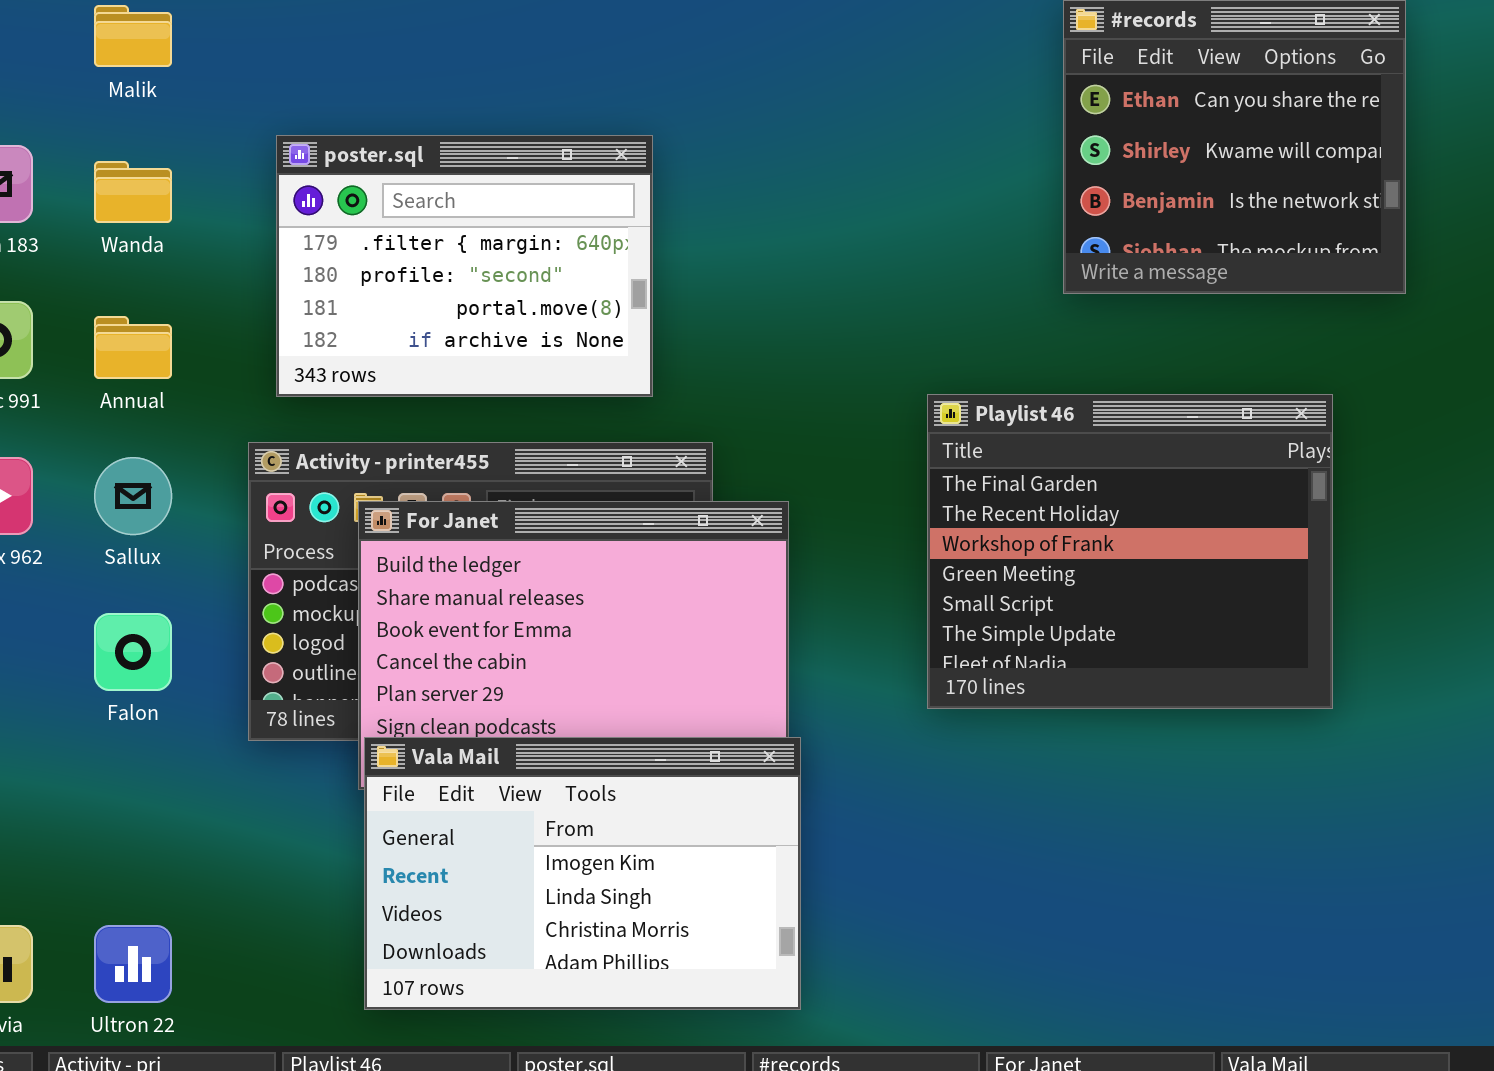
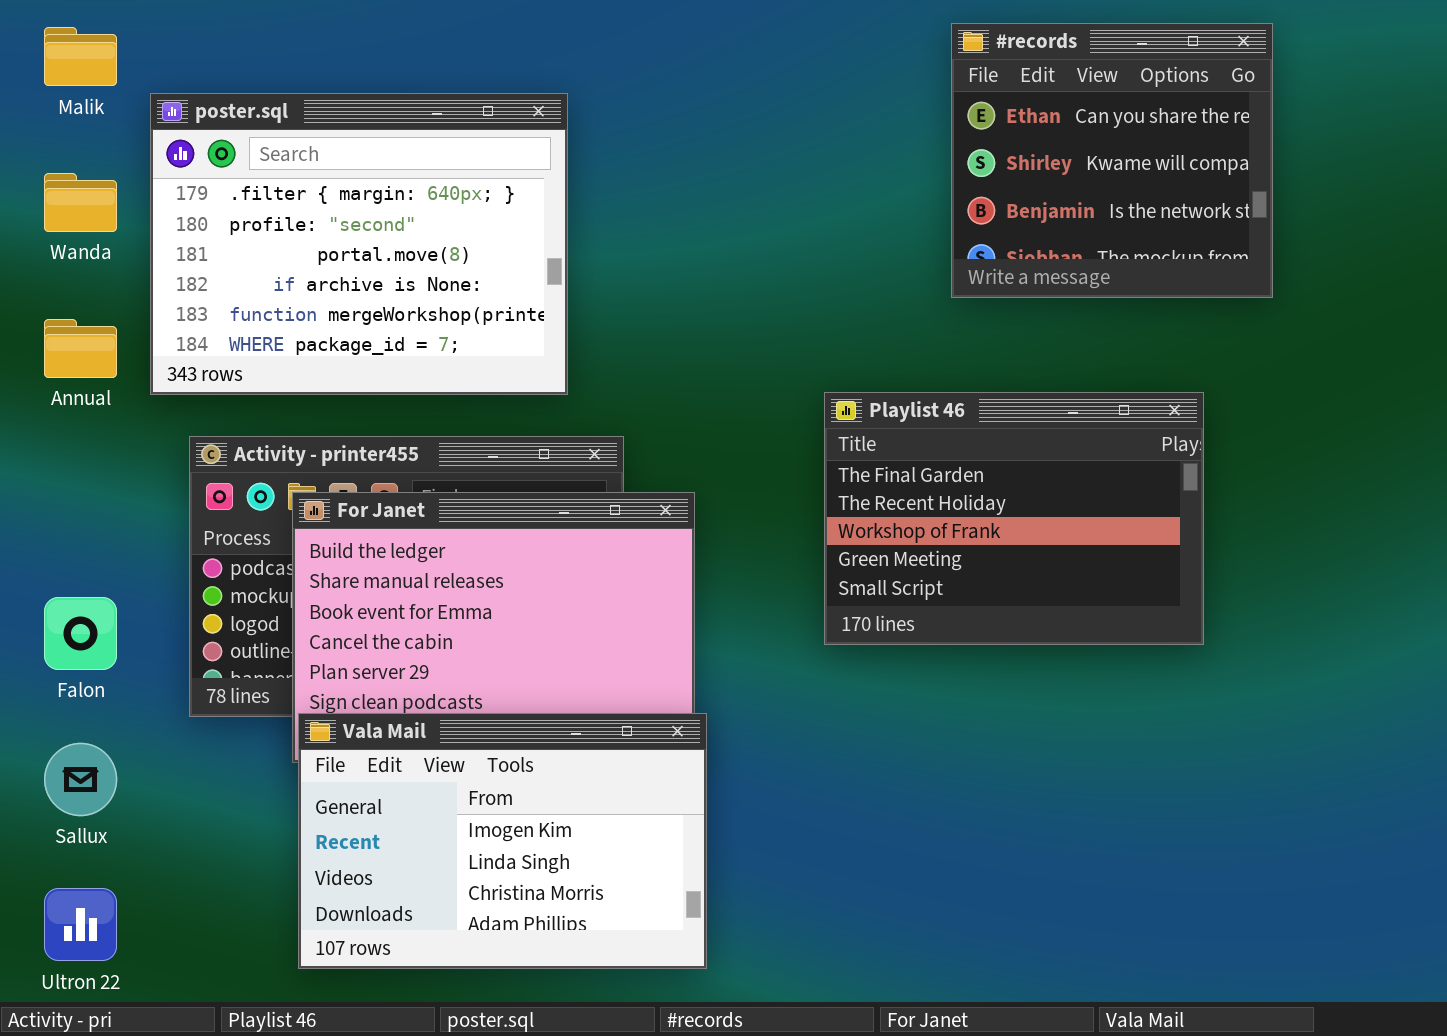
poster.sql: [276,135,653,397] -> [150,93,568,395], resized
Playlist 46: [927,394,1333,709] -> [824,392,1204,645], resized
Sallux: [94,457,172,535] -> [44,743,117,816], moved

